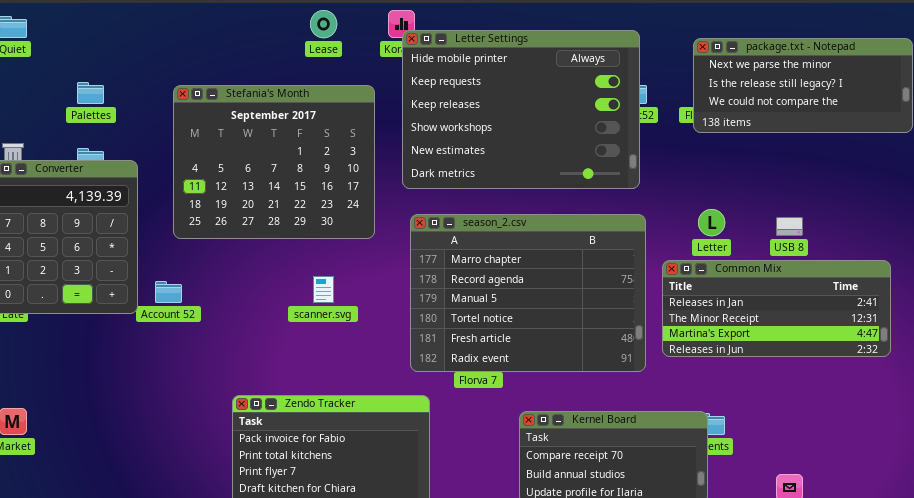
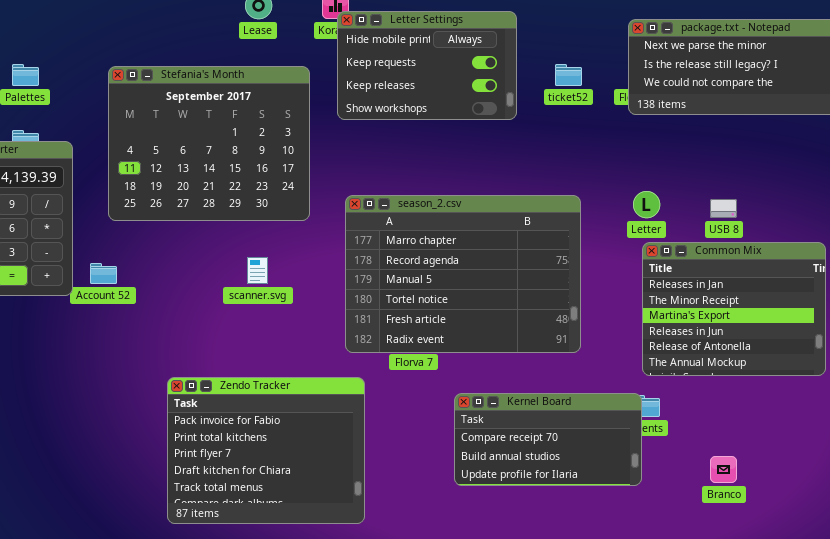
Letter Settings: [402,30,640,189] -> [337,11,517,120], resized
Common Mix: [662,260,891,357] -> [642,242,826,376], resized

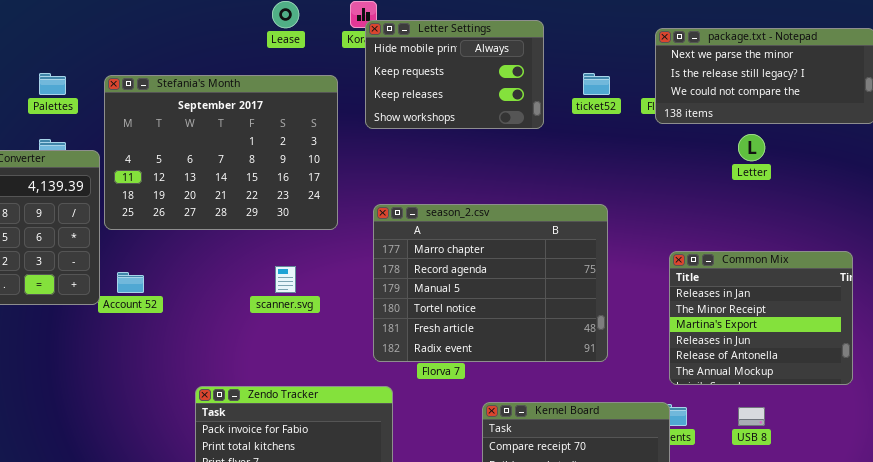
Stefania's Month: [108,66,310,221] -> [104,75,338,230], resized
Letter: [633,191,660,218] -> [738,134,765,161], moved
USB 8: [710,199,737,218] -> [738,407,765,426], moved

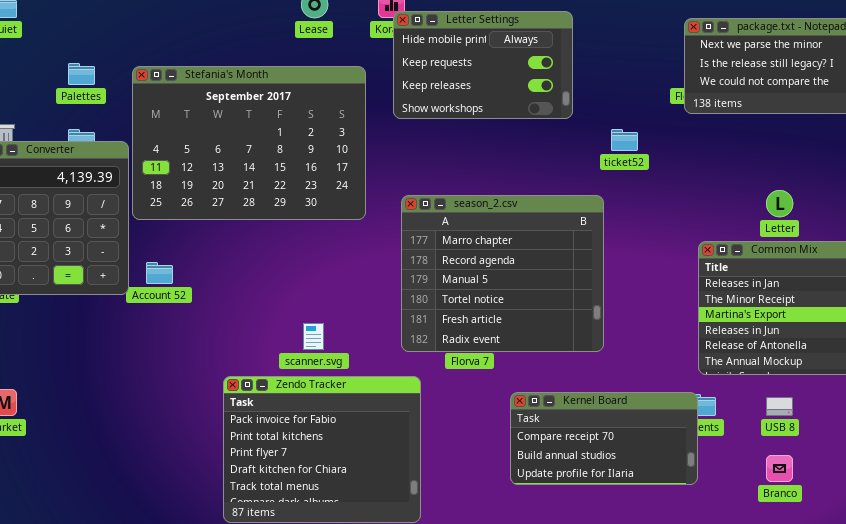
ticket52: [583,73,610,95] -> [611,129,638,151], moved
Letter: [738,134,765,161] -> [766,190,793,217], moved
season_2.csv: [373,204,608,362] -> [401,195,604,352], resized
scanner.svg: [275,266,296,293] -> [303,323,324,350], moved

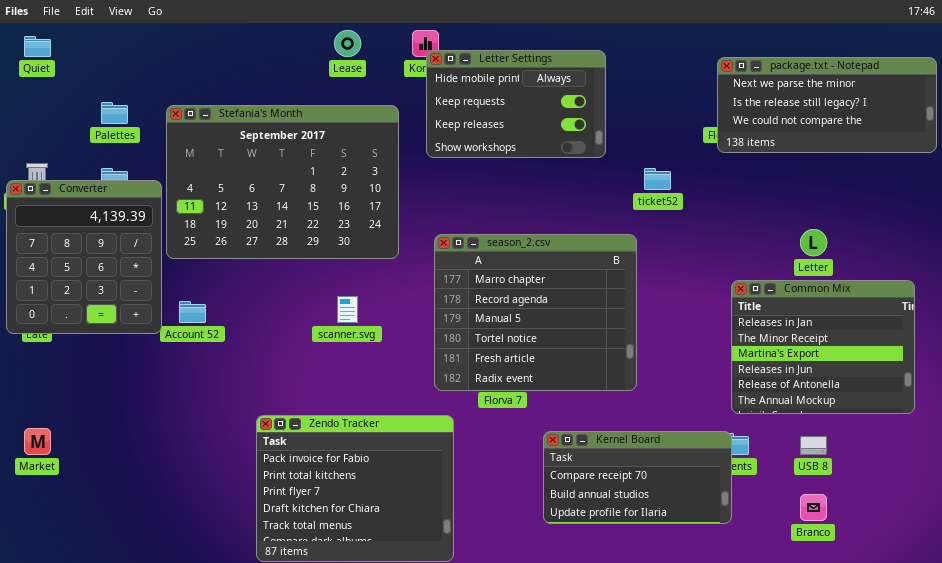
scanner.svg: [303,323,324,350] -> [337,296,358,323], moved

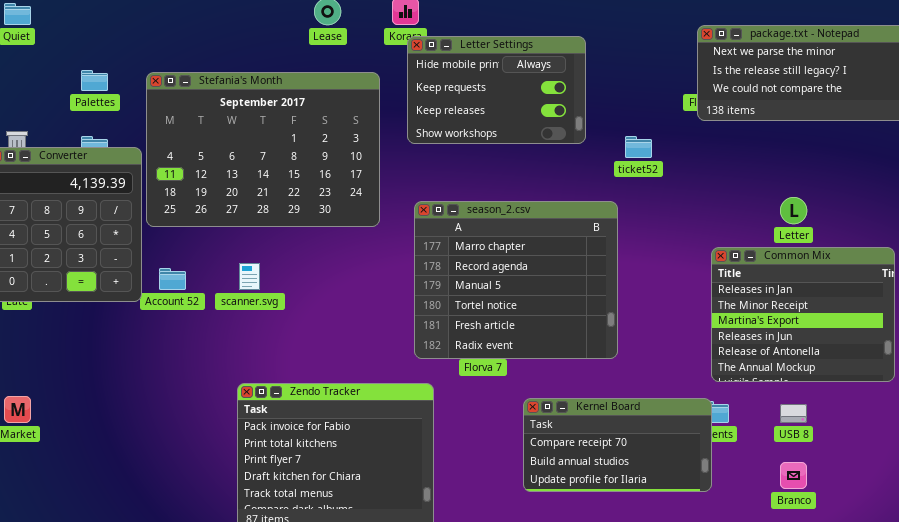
Letter Settings: [426,50,606,158] -> [407,36,586,144], moved
scanner.svg: [337,296,358,323] -> [239,263,260,290], moved

